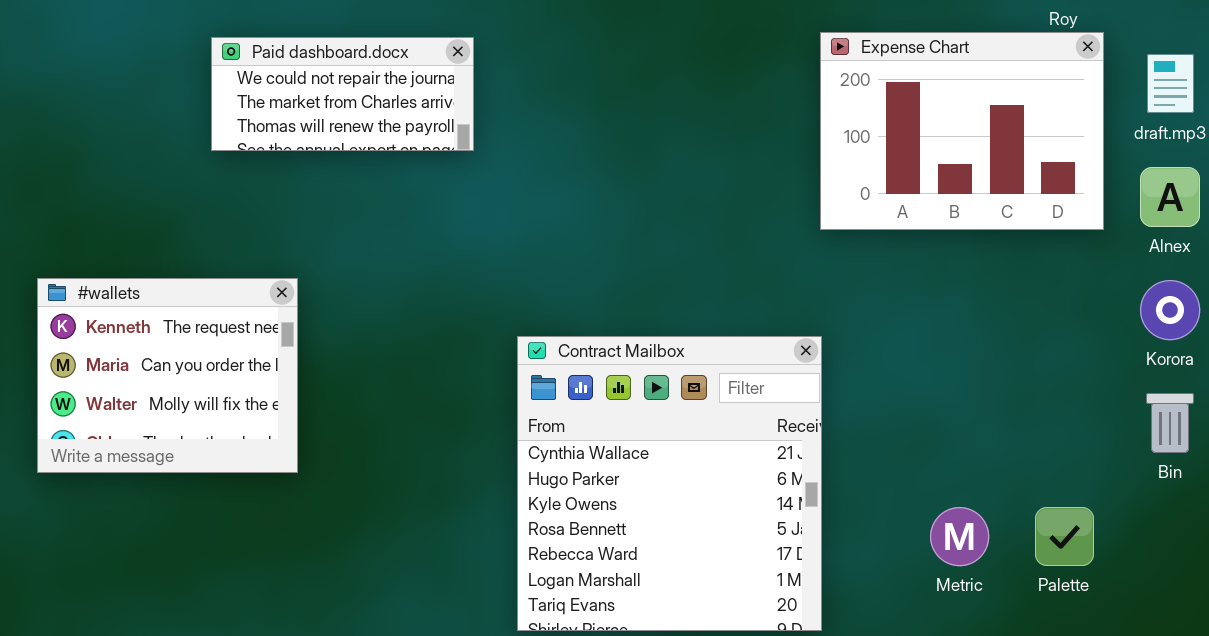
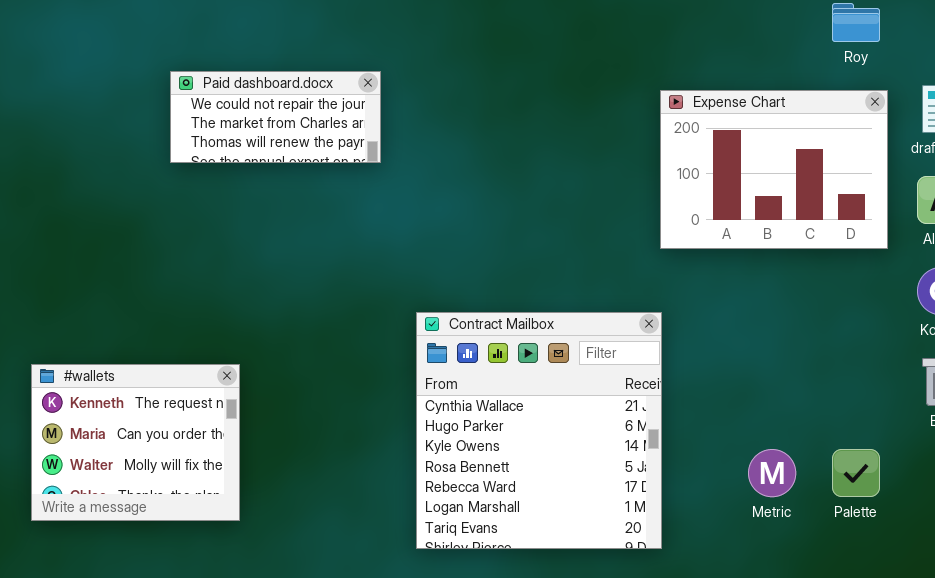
Expense Chart: [820,32,1104,230] -> [660,90,888,249], moved
#wallets: [37,278,298,473] -> [31,364,240,521], moved

